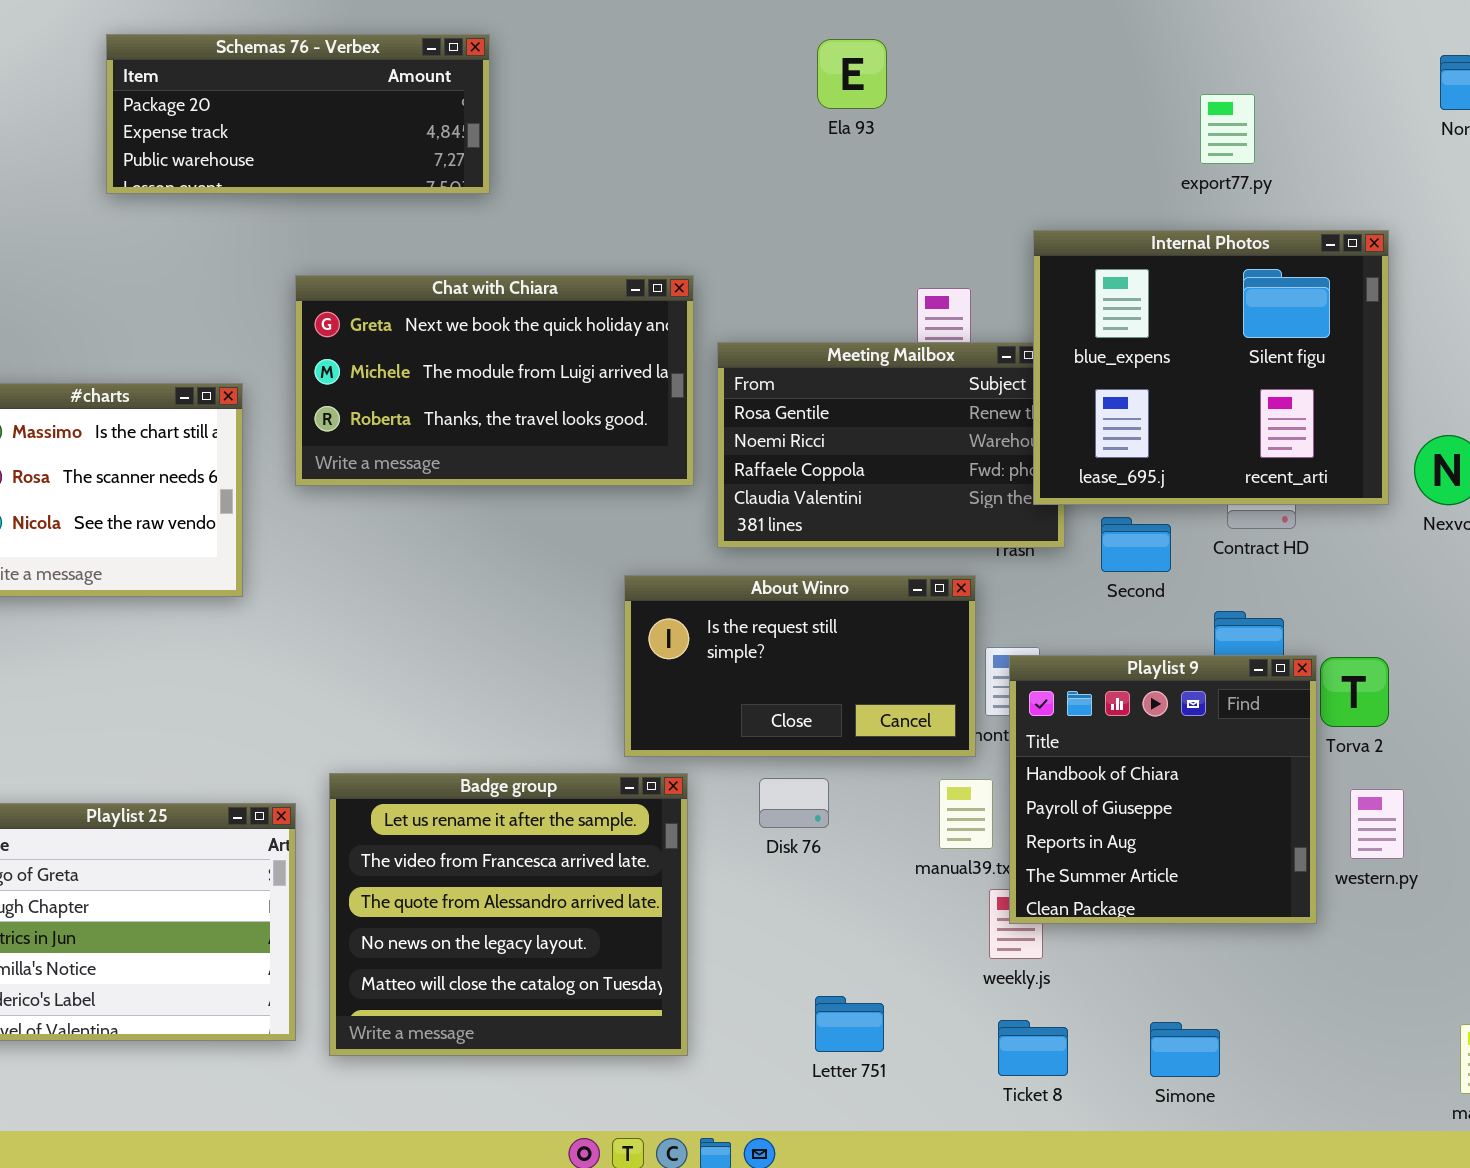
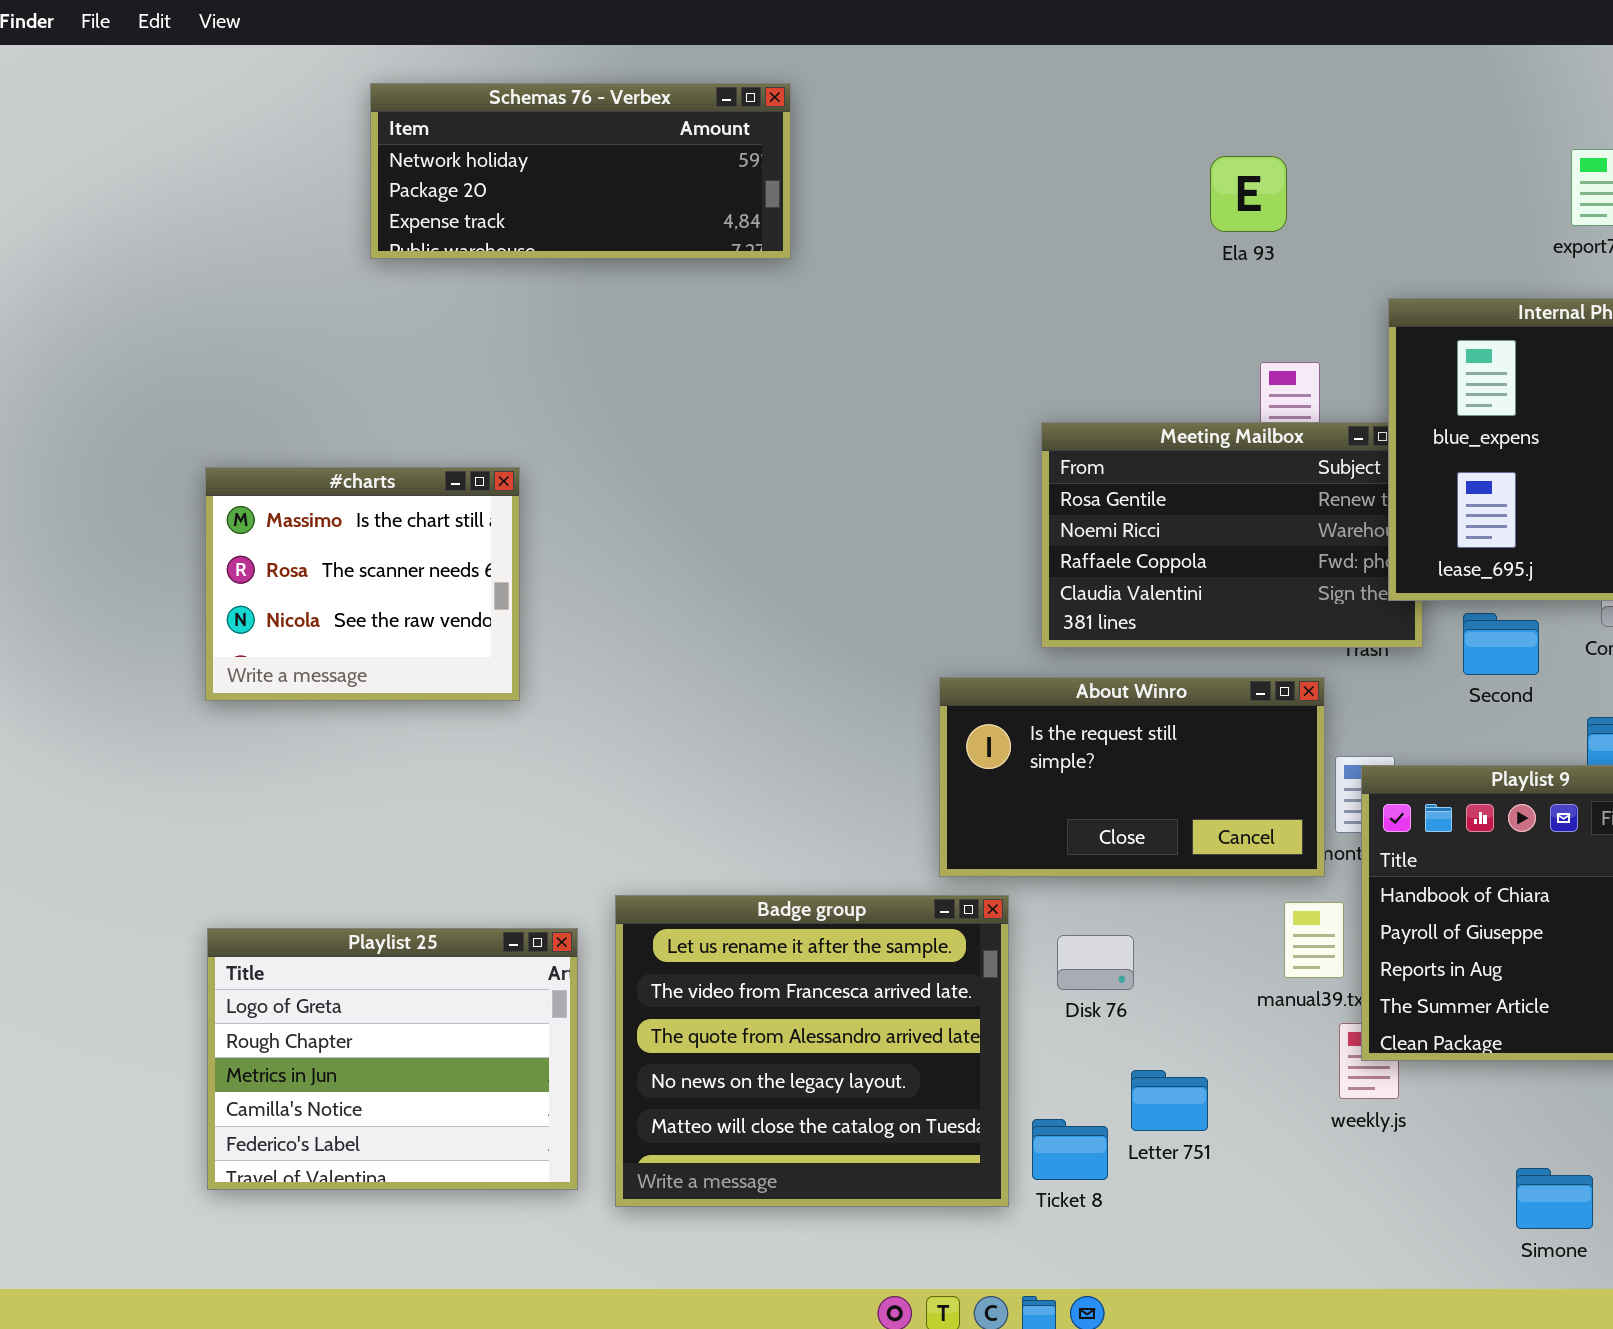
Schemas 76 - Verbex: [106,34,490,194] -> [370,83,791,259], scrolled up 1 row
Ela 93: [817,39,887,109] -> [1210,156,1287,232], moved
Chat with Chiara: [295,275,694,486] -> none, closed
Disk 76: [759,778,829,828] -> [1057,935,1134,990], moved
Letter 751: [815,996,884,1052] -> [1131,1070,1208,1131], moved
Ticket 8: [998,1020,1068,1076] -> [1032,1119,1108,1180], moved

